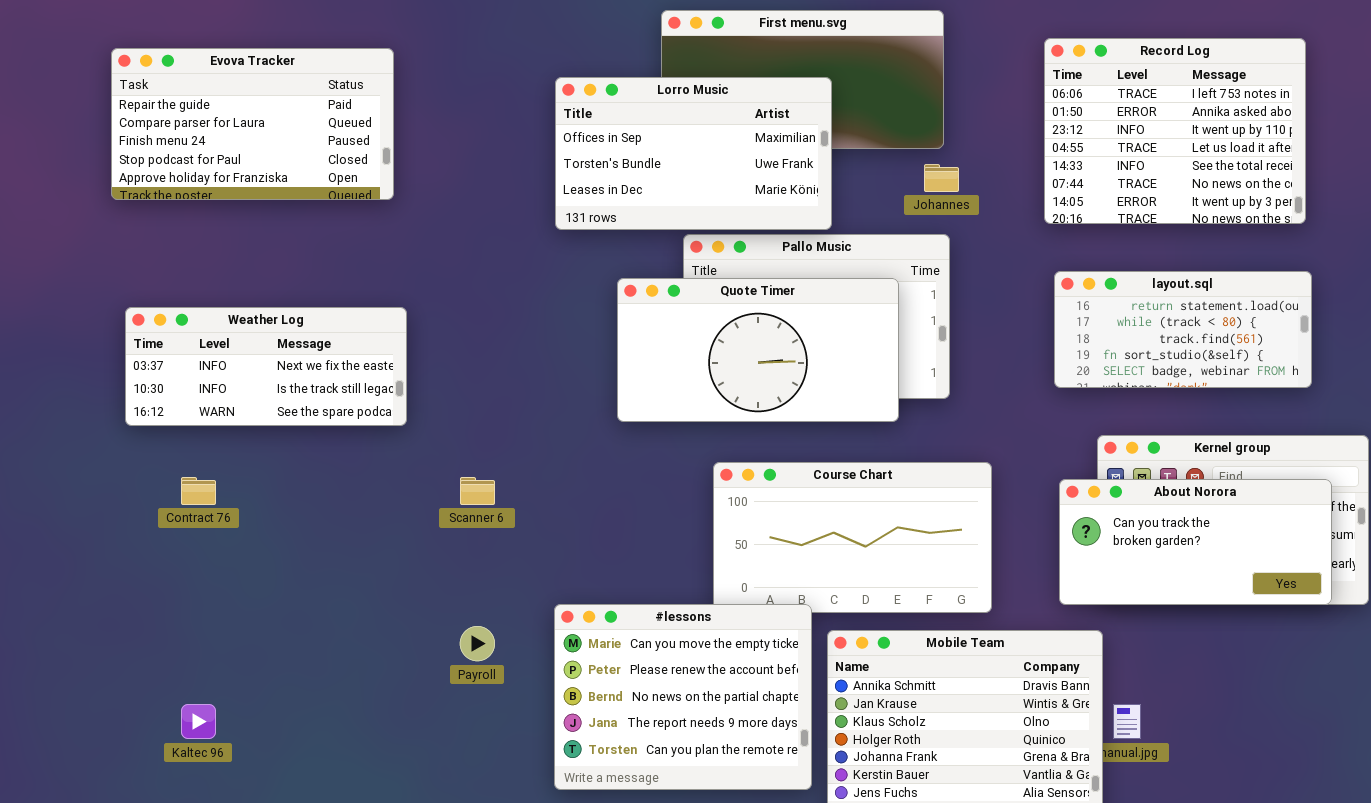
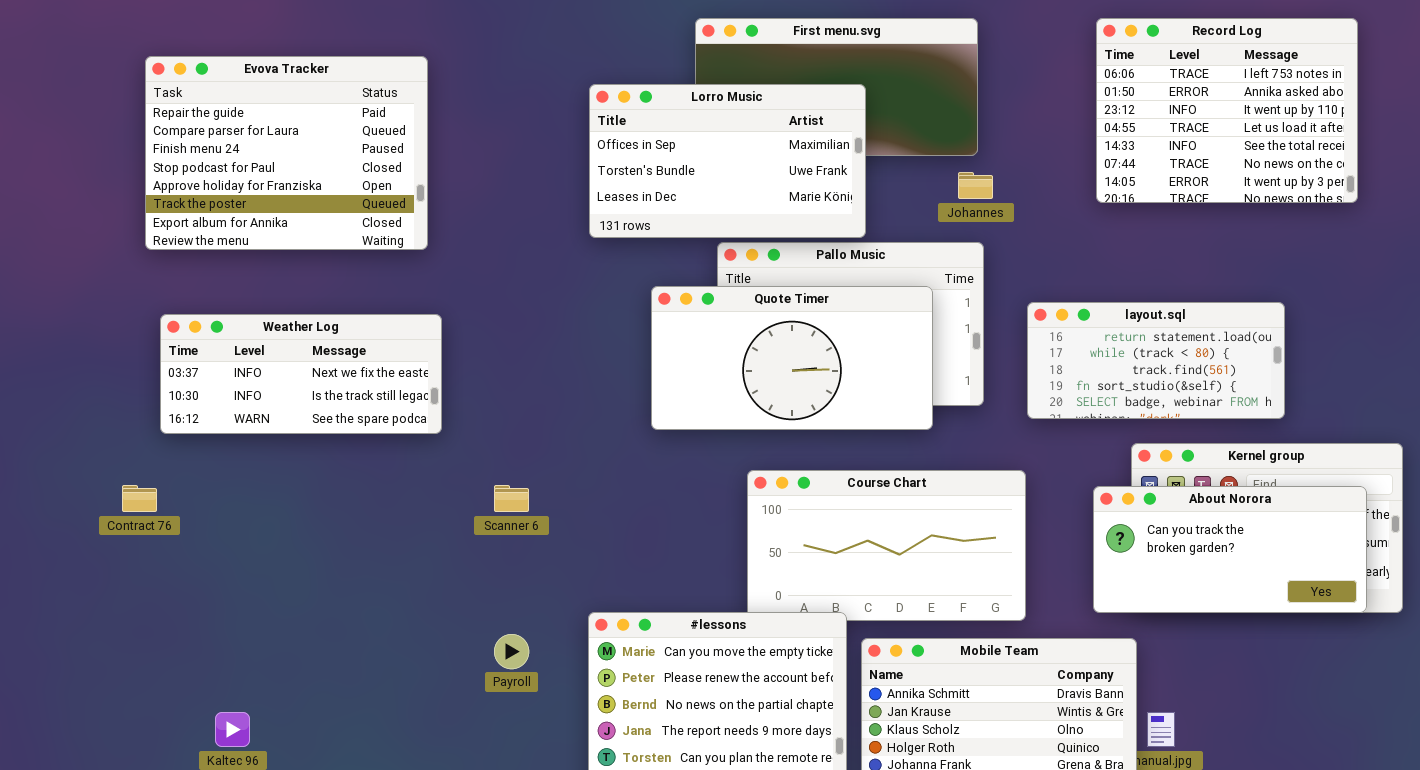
Record Log: [1044,38,1306,224] -> [1096,18,1358,203], moved
Evova Tracker: [111,48,394,200] -> [145,56,428,250], resized
layout.sql: [1054,271,1312,388] -> [1027,302,1285,419], moved
Contract 76: [181,477,216,505] -> [122,485,157,512], moved

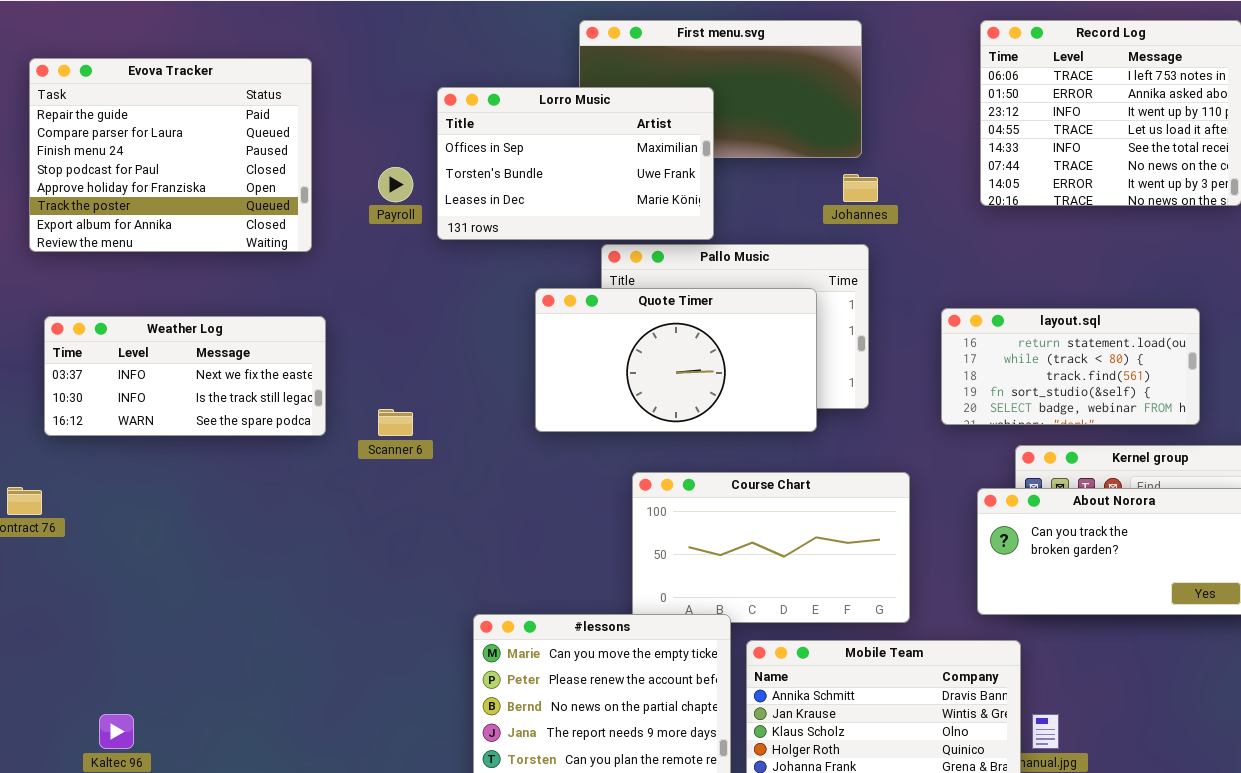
Lorro Music: [589,84,866,238] -> [437,87,714,240], moved
layout.sql: [1027,302,1285,419] -> [941,308,1200,425], moved
Scanner 6: [494,485,529,512] -> [378,409,413,436], moved
Payroll: [494,634,529,669] -> [378,167,413,202], moved

